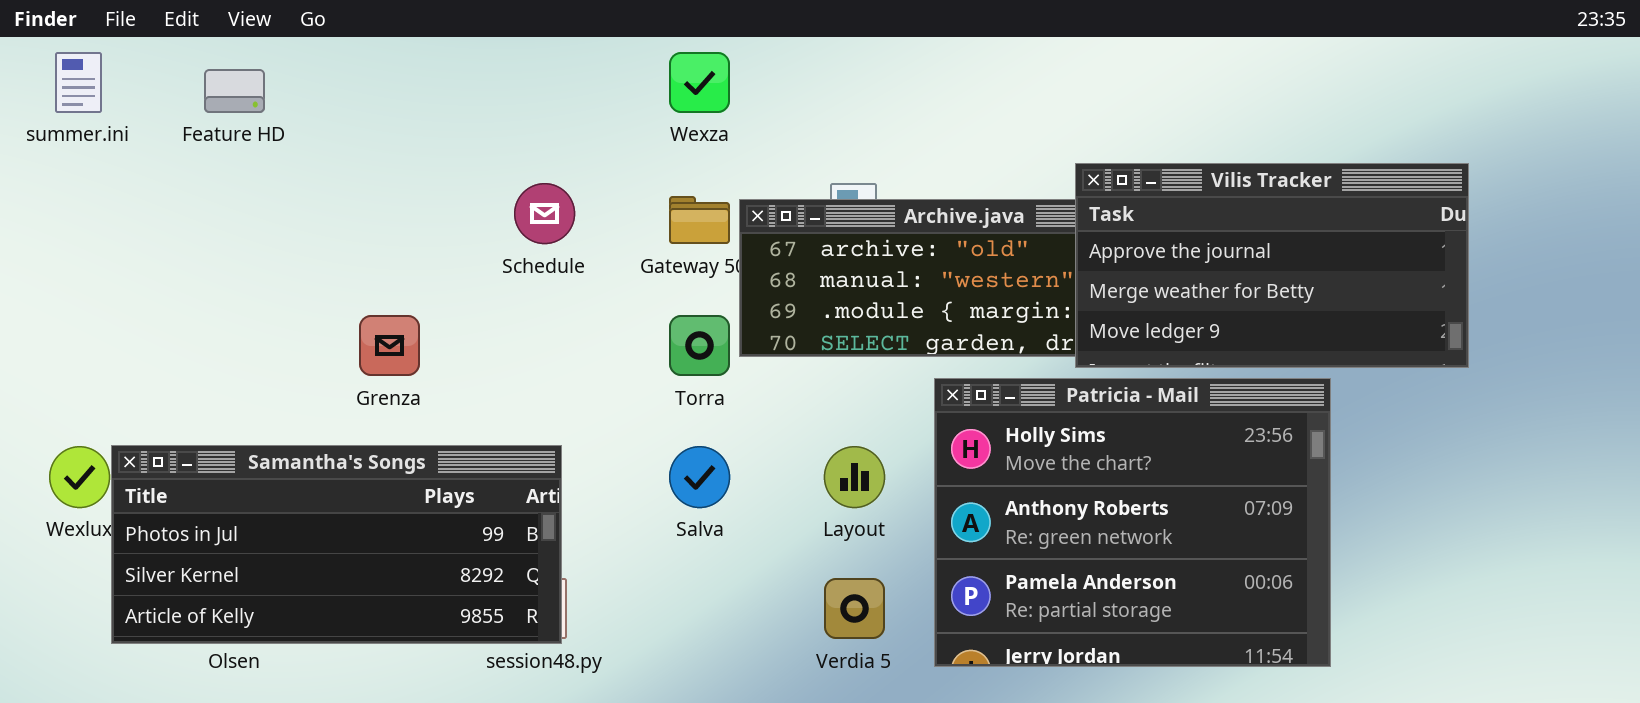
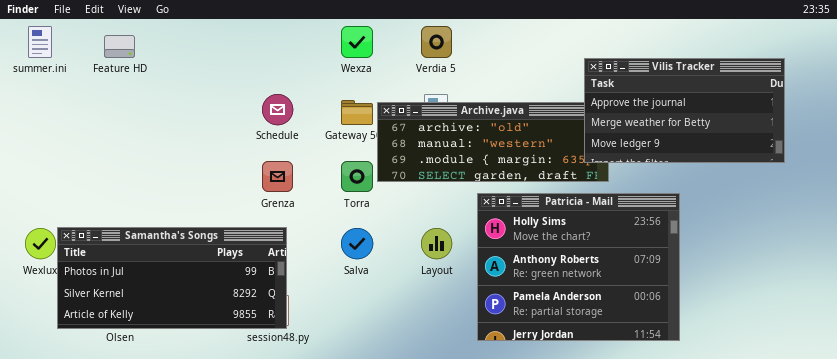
Vilis Tracker: [1075,163,1469,368] -> [584,58,785,163], moved
Grenza: [359,315,420,376] -> [262,161,293,192], moved
Verdia 5: [824,578,885,639] -> [421,26,452,58], moved

